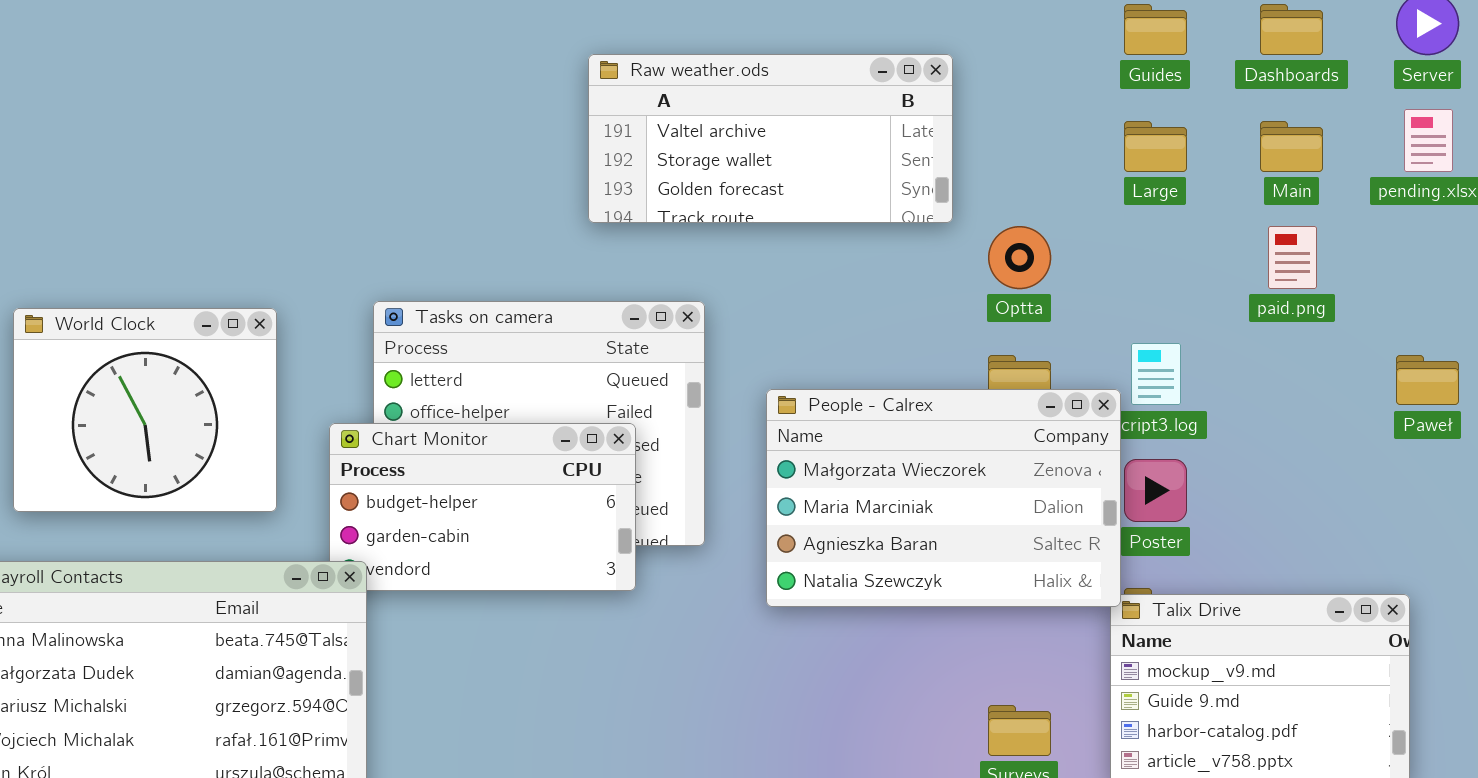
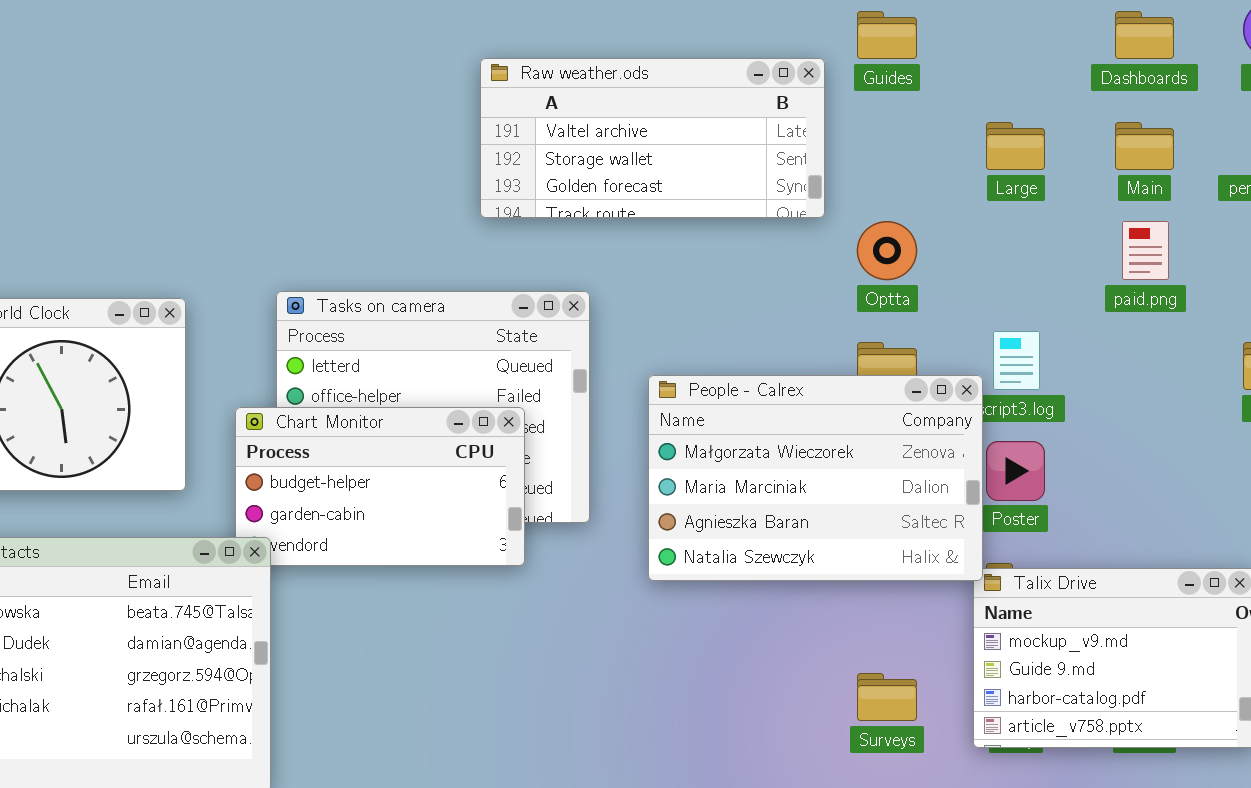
Guides: [1124,4,1187,55] -> [857,11,917,59], moved

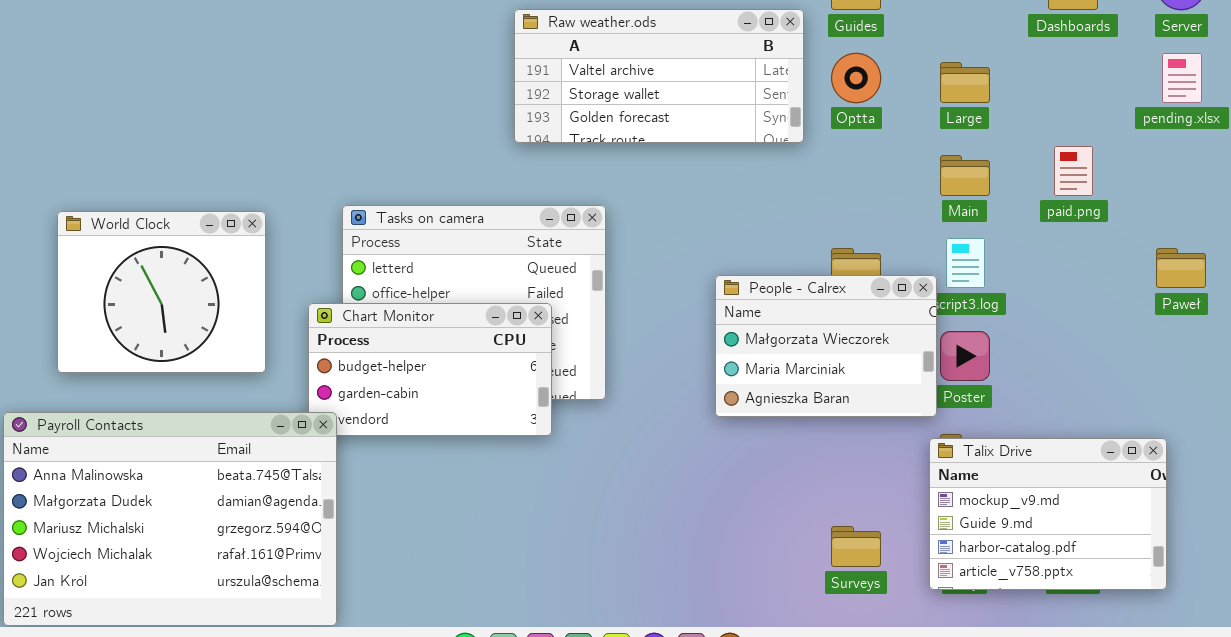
Main: [1115,122,1174,170] -> [940,155,990,196], moved
Optta: [857,221,917,280] -> [831,53,881,103], moved
People - Calrex: [648,375,983,581] -> [715,275,937,417], resized

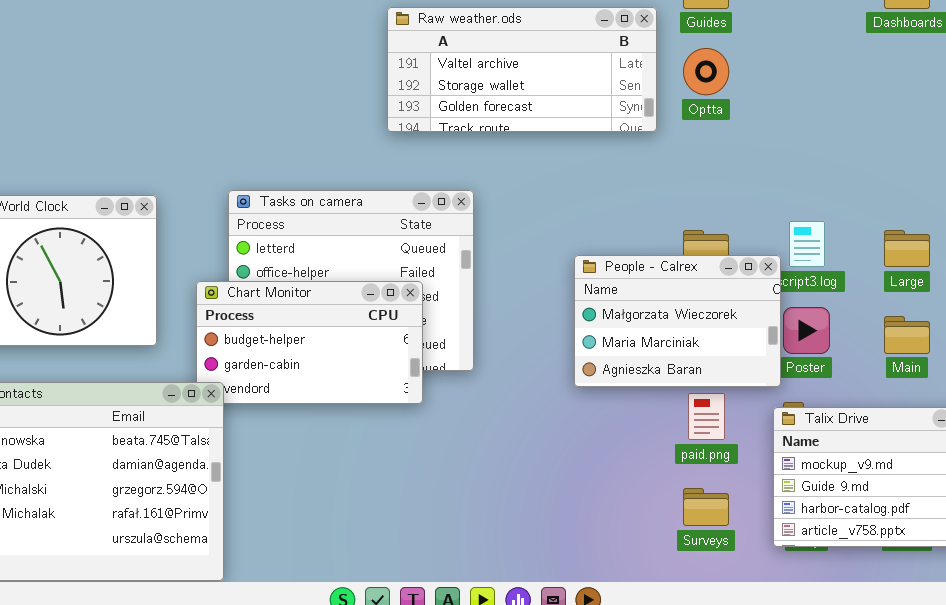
Large: [940,62,990,103] -> [884,230,930,267], moved
paid.png: [1054,146,1093,196] -> [688,393,725,440], moved
Main: [940,155,990,196] -> [884,316,930,354], moved

